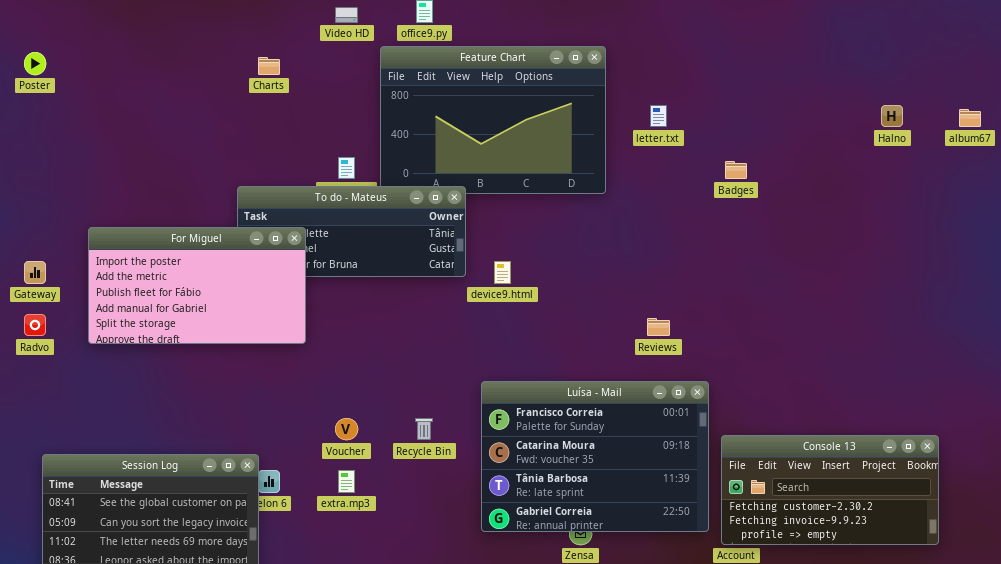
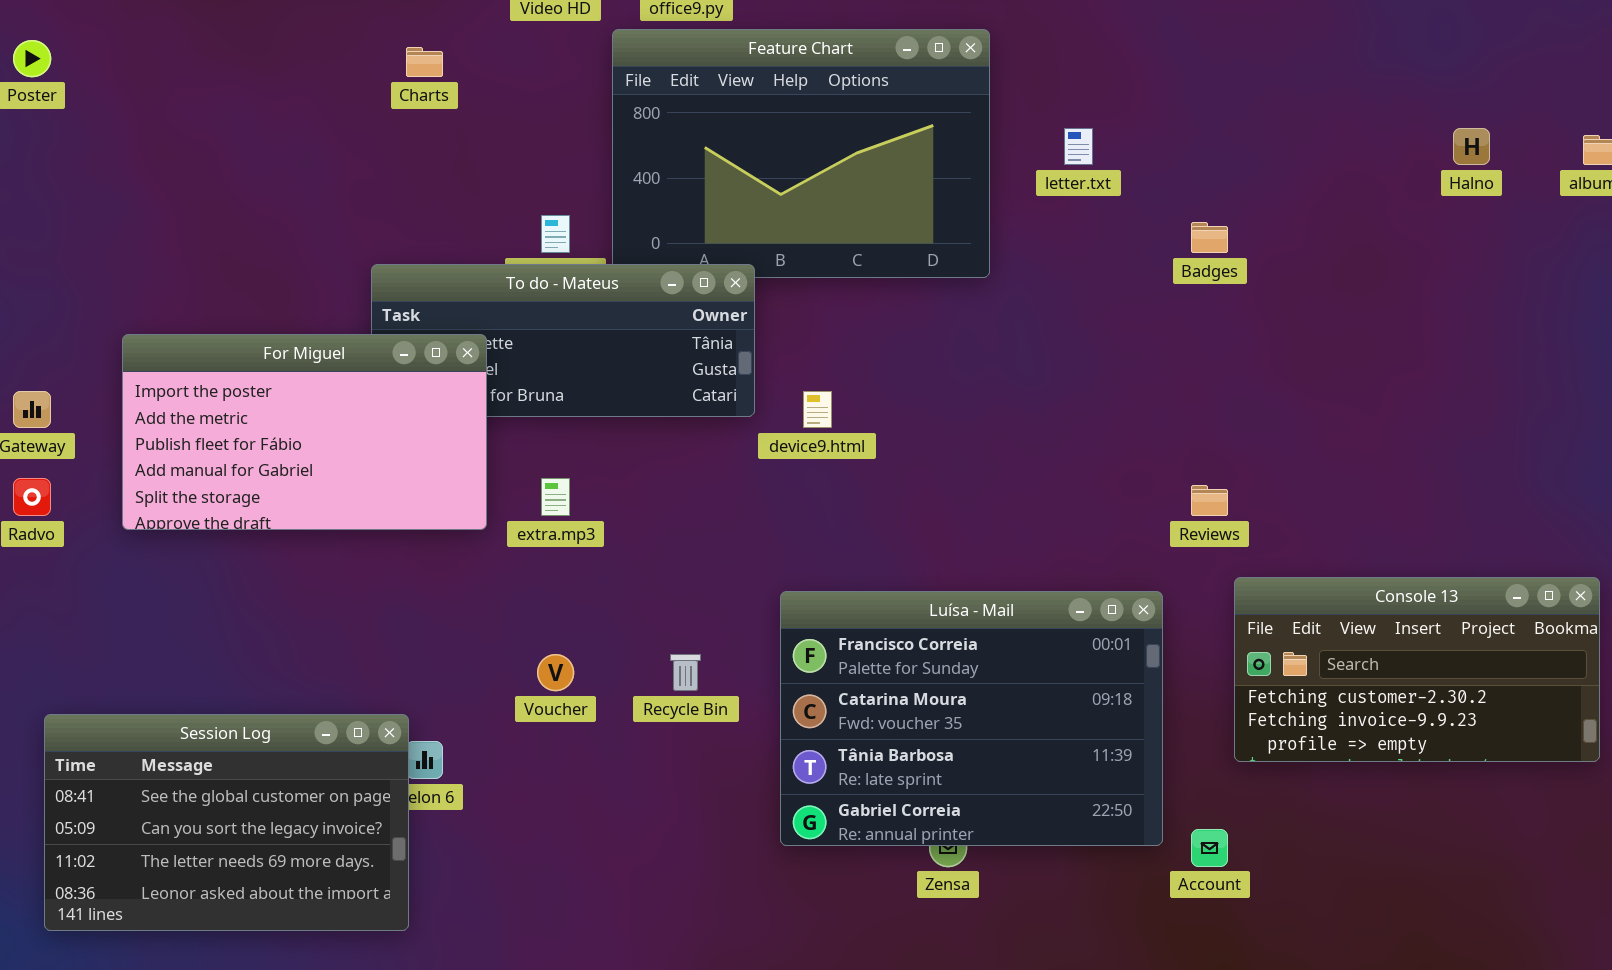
Reviews: [647,318,670,336] -> [1191,485,1228,516], moved
Console 13: [721,435,939,545] -> [1234,577,1600,762], moved
extra.mp3: [338,470,355,493] -> [541,478,570,516], moved

